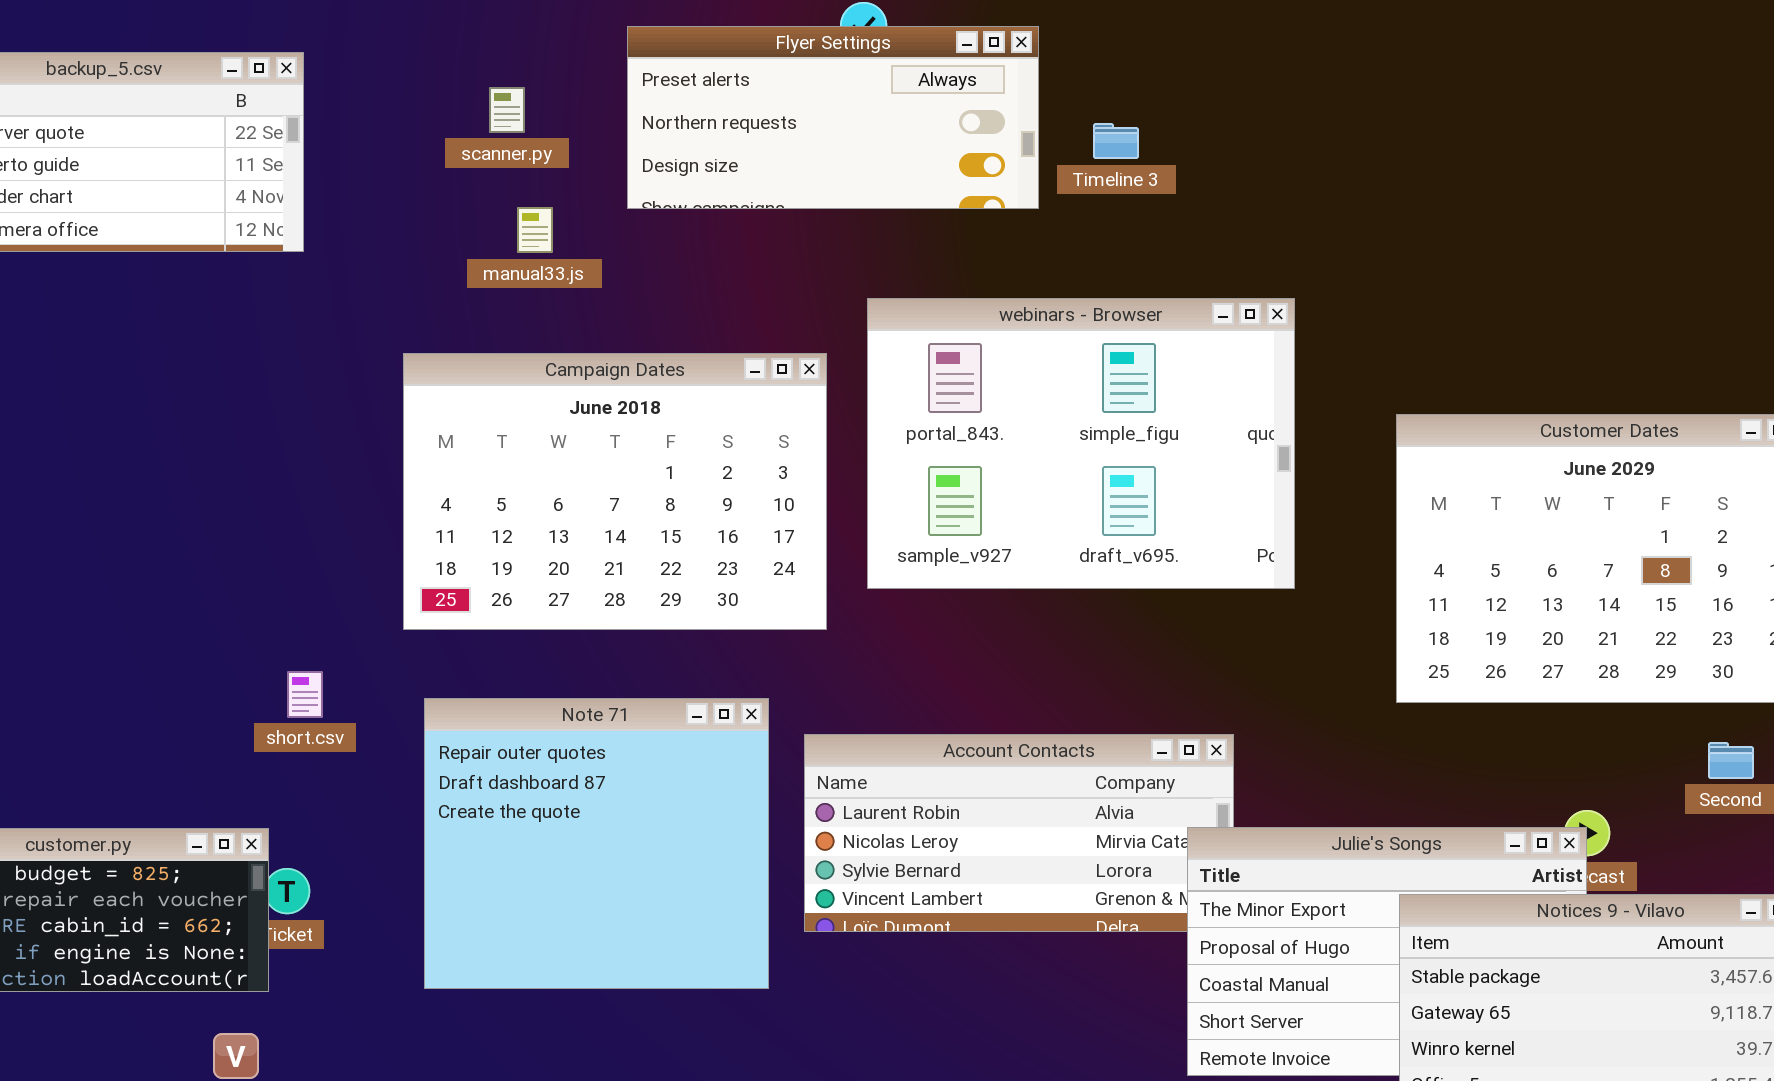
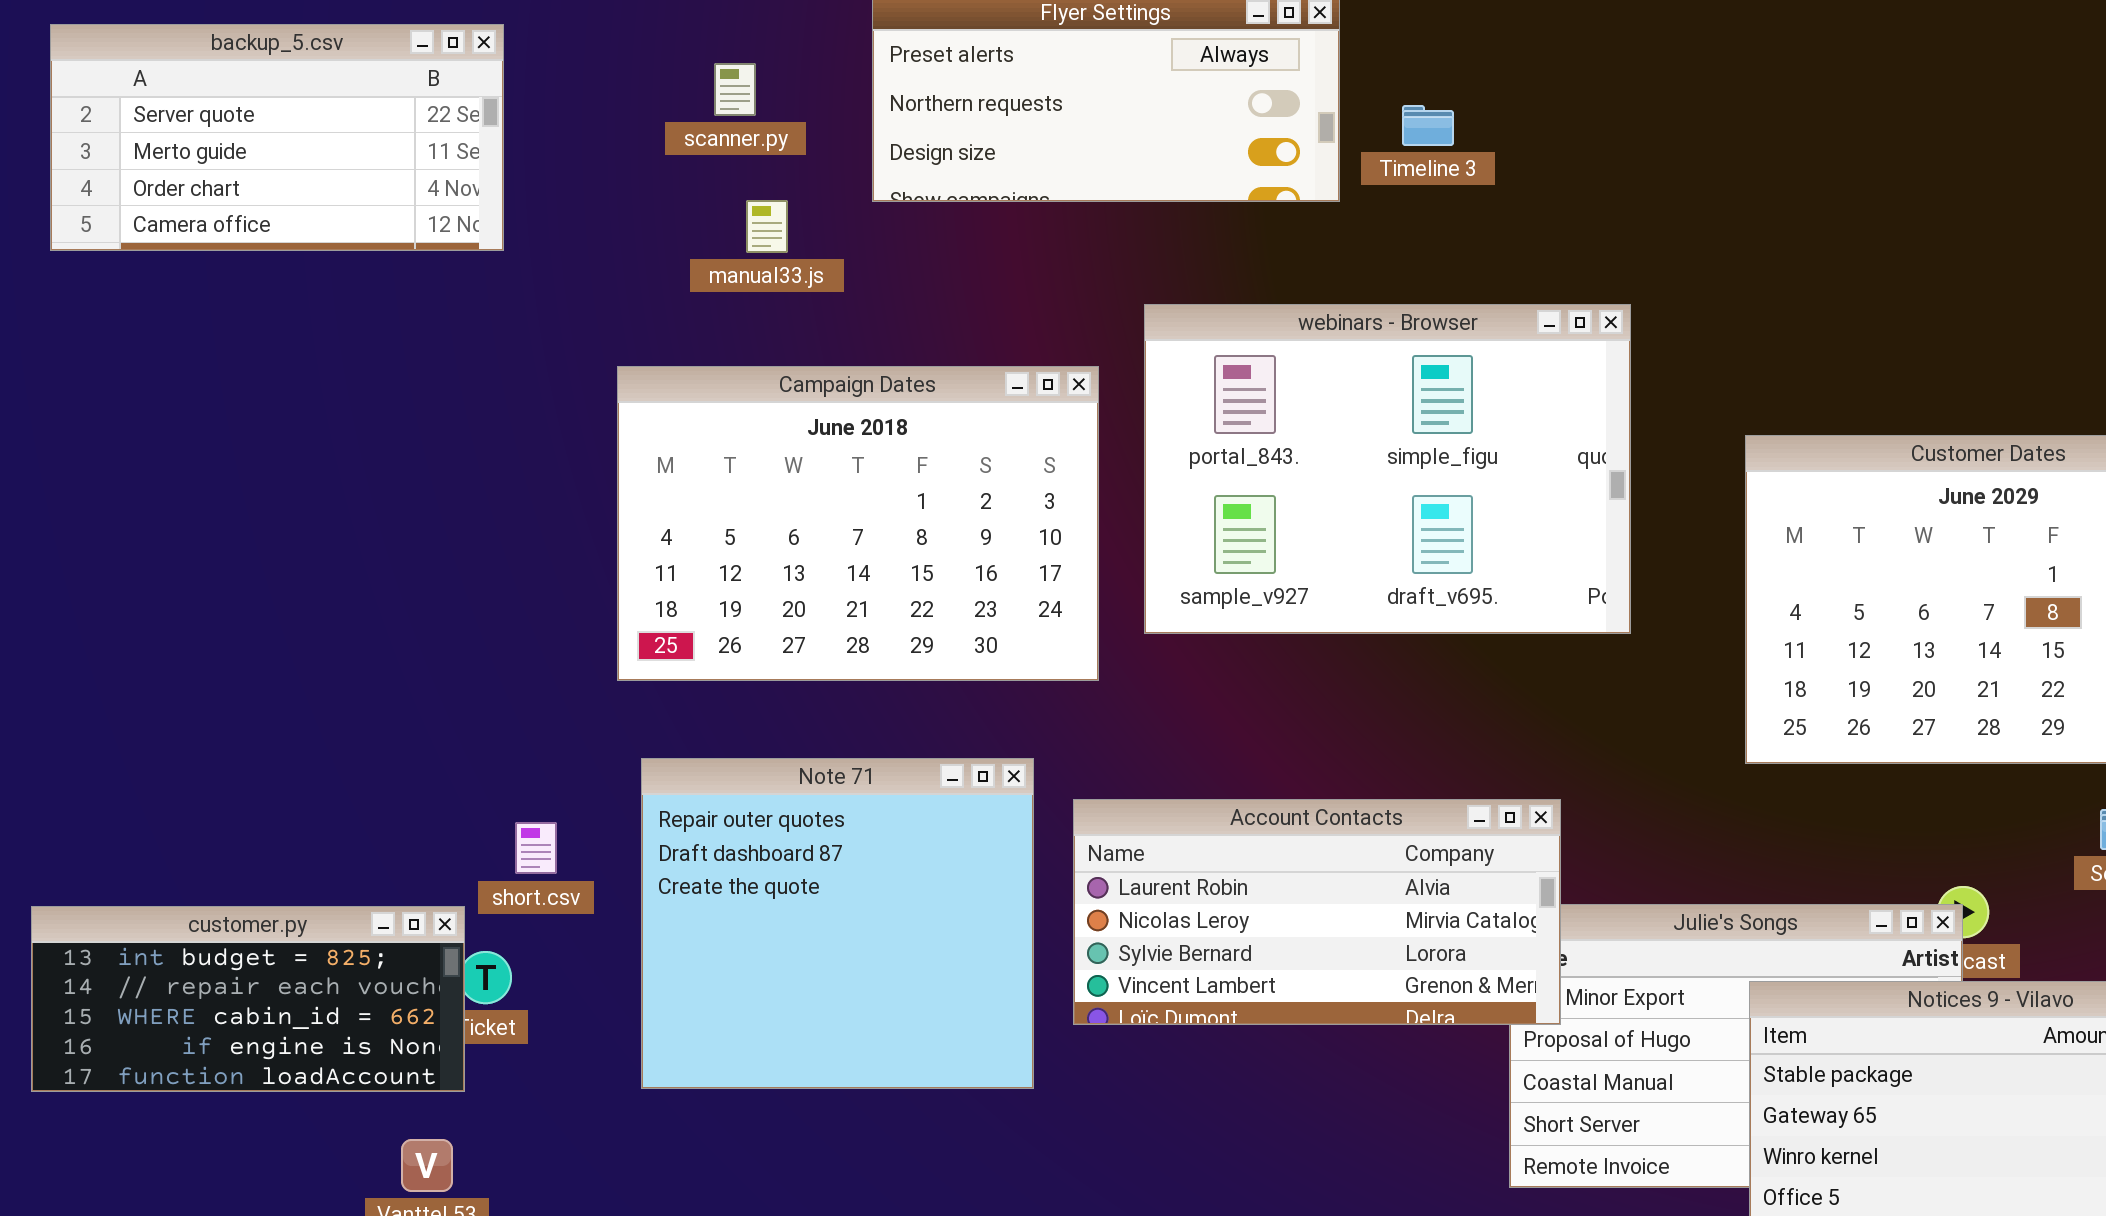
short.csv: [287,671,323,718] -> [515,822,557,874], moved
Account Contacts: [804,734,1234,932] -> [1073,799,1561,1025], raised

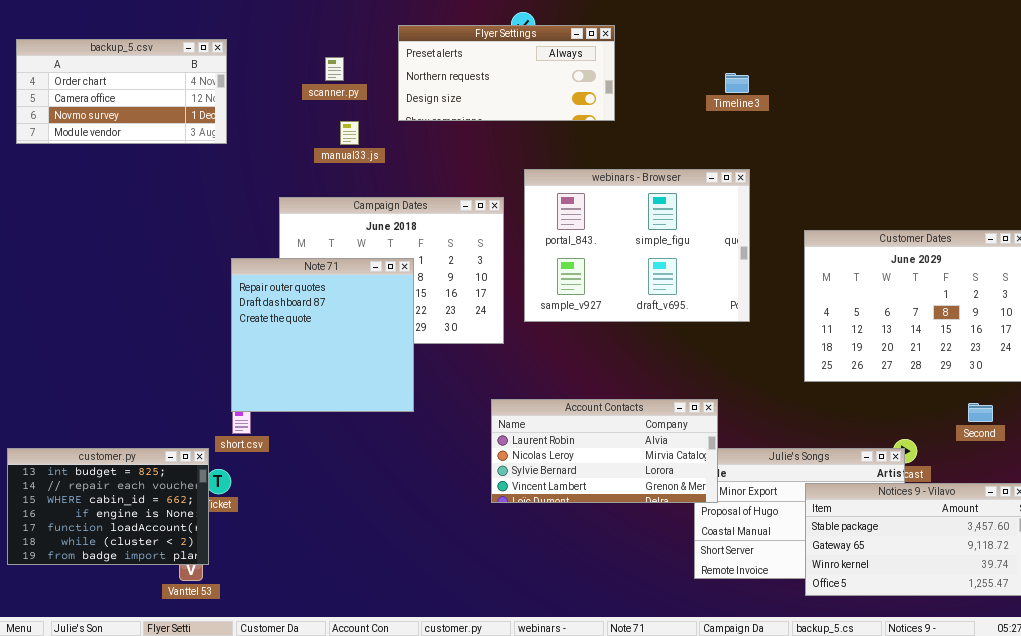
backup_5.csv: [50,24,504,251] -> [16,39,227,144], scrolled down 2 rows
Timeline 3: [1402,105,1454,146] -> [725,73,749,93], moved
Note 71: [641,758,1034,1089] -> [231,258,414,412], moved
customer.py: [31,906,465,1092] -> [7,448,209,565], resized

